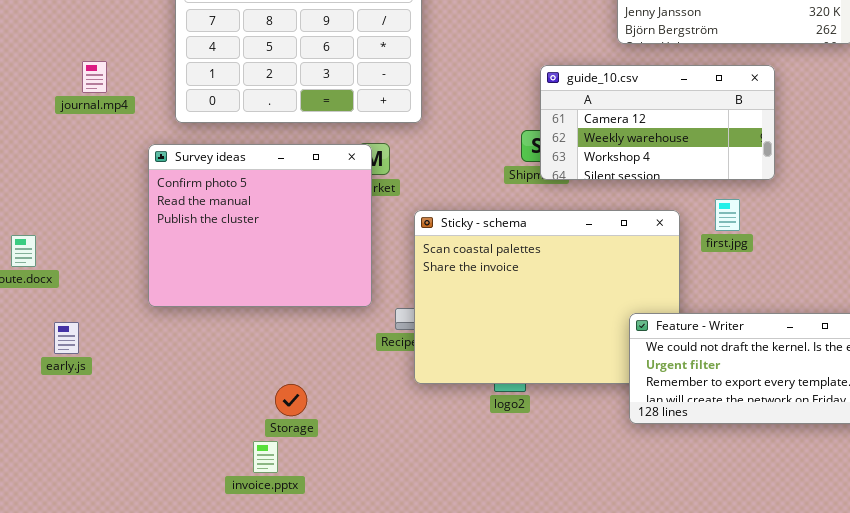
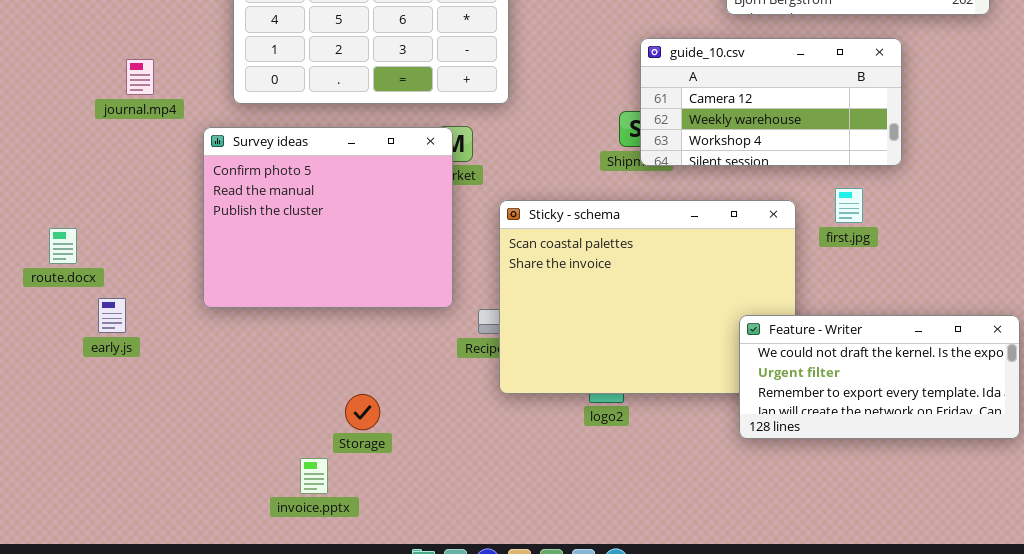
journal.mp4: [82,61,107,93] -> [126,59,154,95], moved
early.js: [54,322,79,354] -> [98,298,126,333], moved
invoice.pptx: [253,441,278,473] -> [300,458,328,494], moved

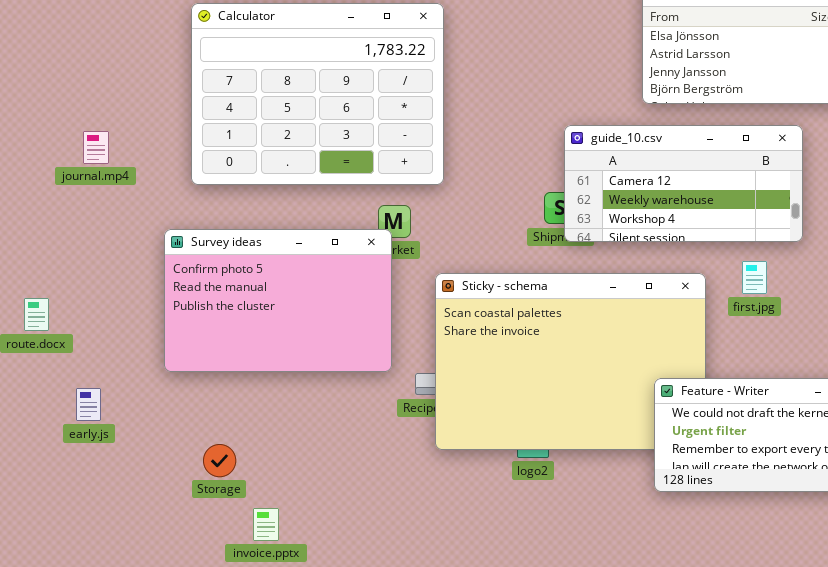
journal.mp4: [126,59,154,95] -> [83,131,109,164], moved
Survey ideas: [203,127,453,308] -> [164,229,392,372], resized
early.js: [98,298,126,333] -> [76,388,101,421], moved
Storage: [345,394,380,430] -> [203,444,236,477], moved

